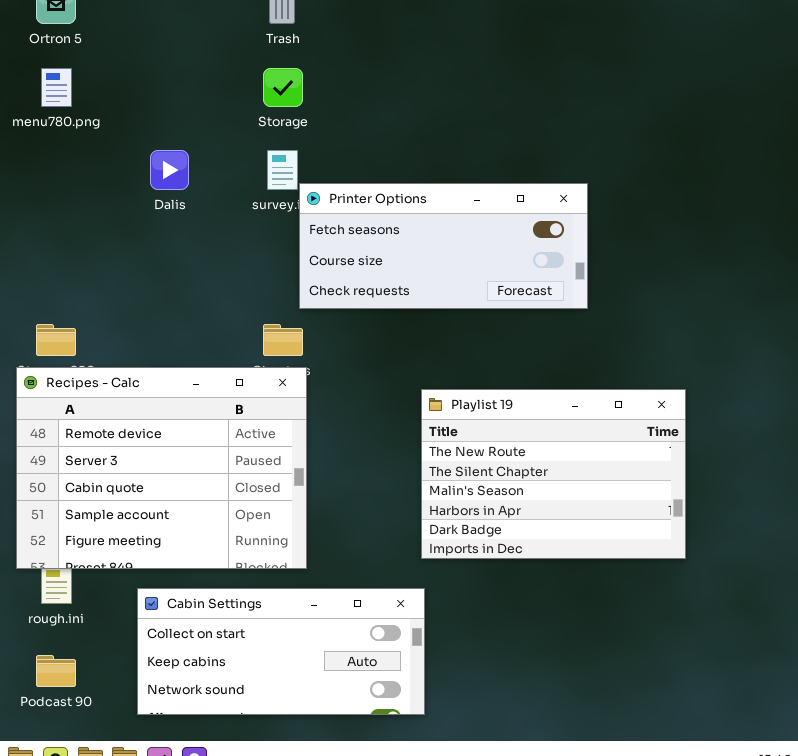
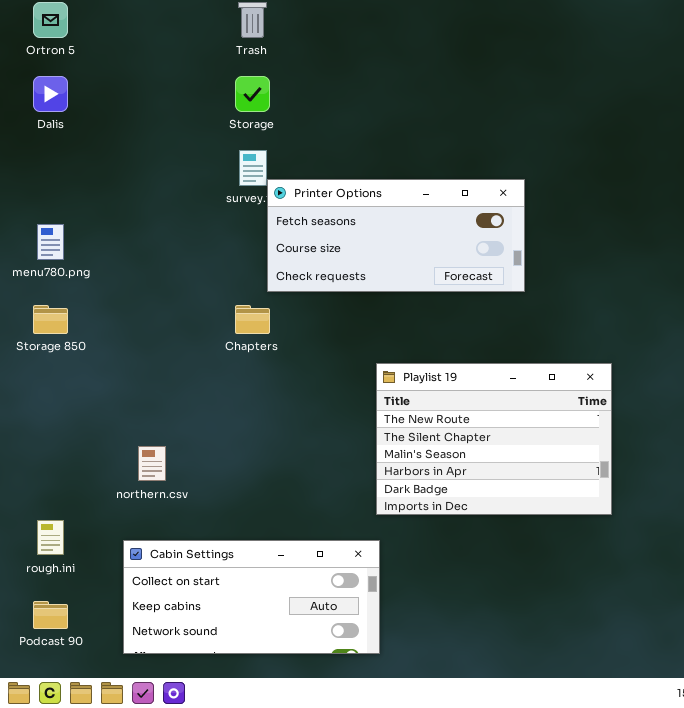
menu780.png: [41,68,72,107] -> [37,224,64,260], moved
Dalis: [150,150,189,190] -> [33,76,68,112], moved
Recipes - Calc: [16,367,307,569] -> none, closed

